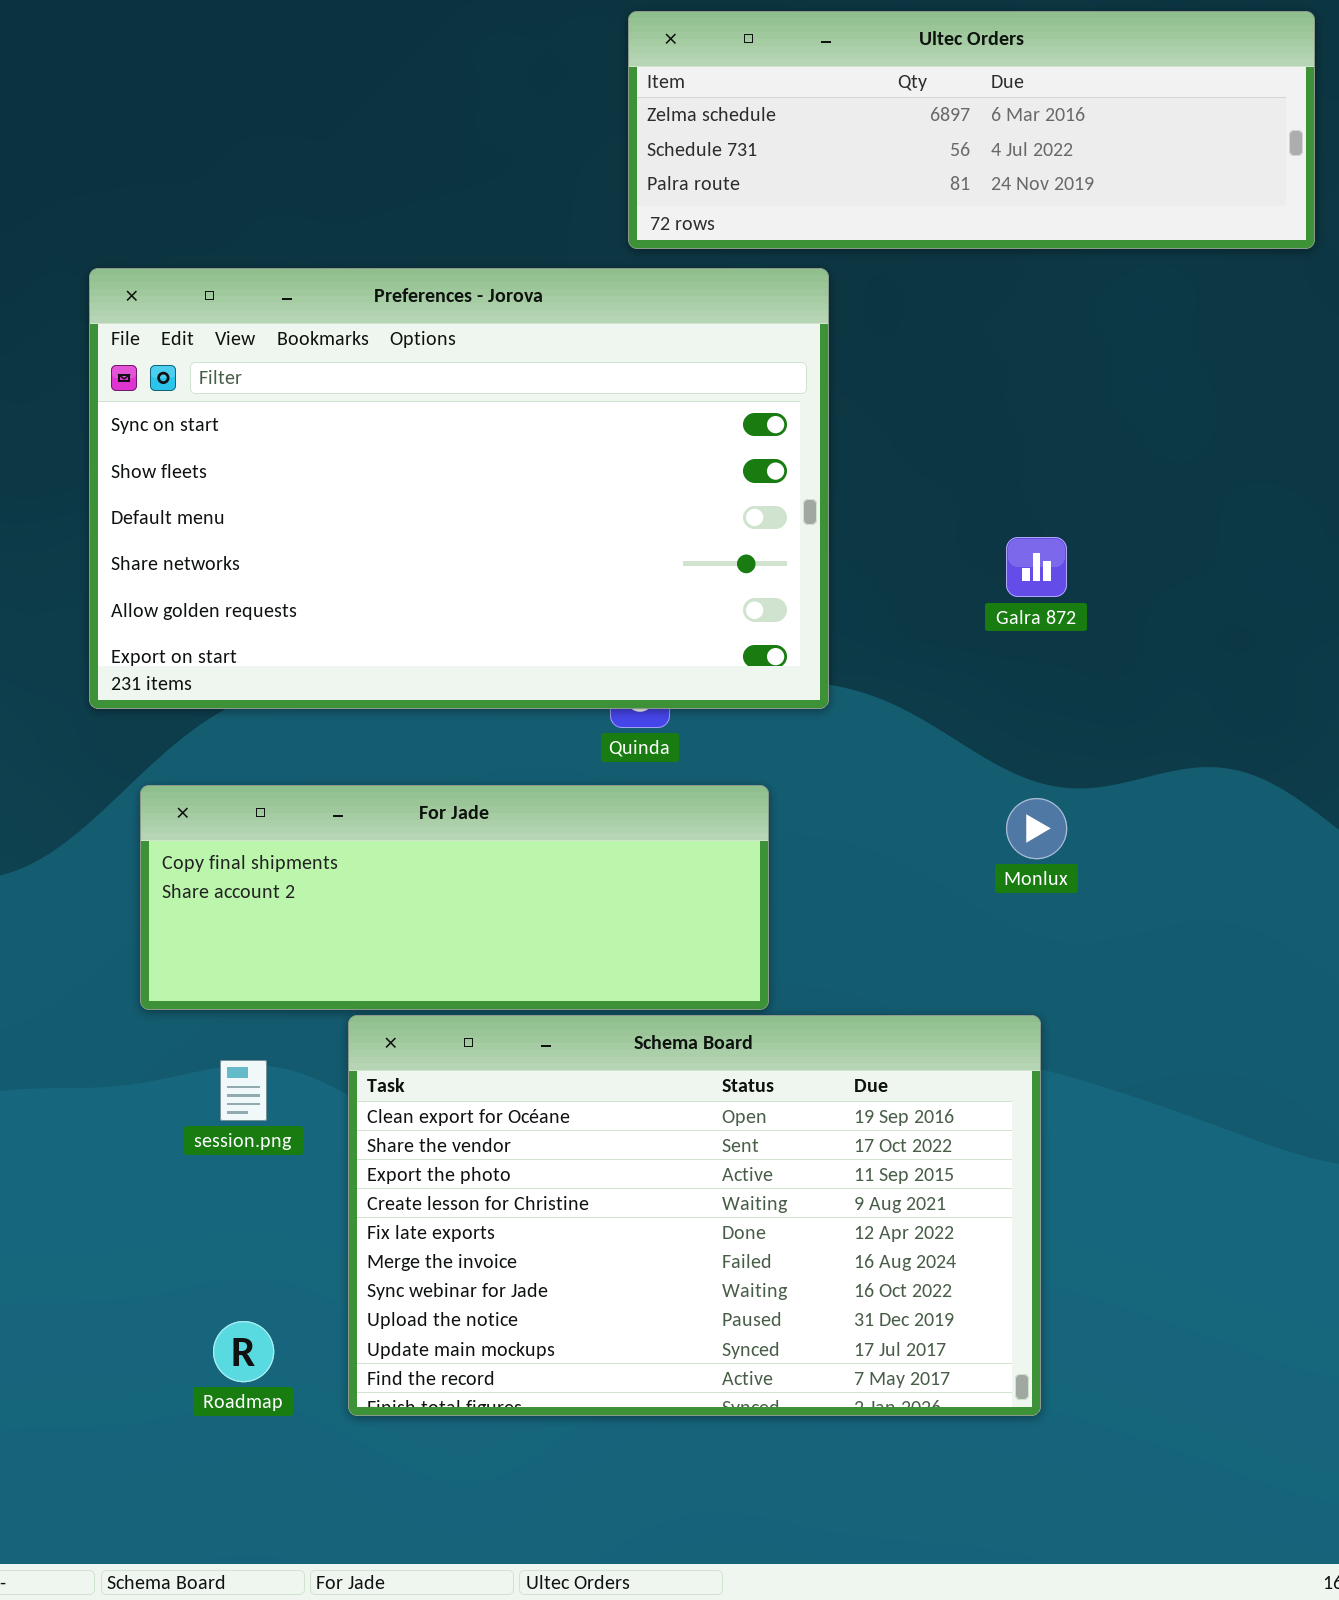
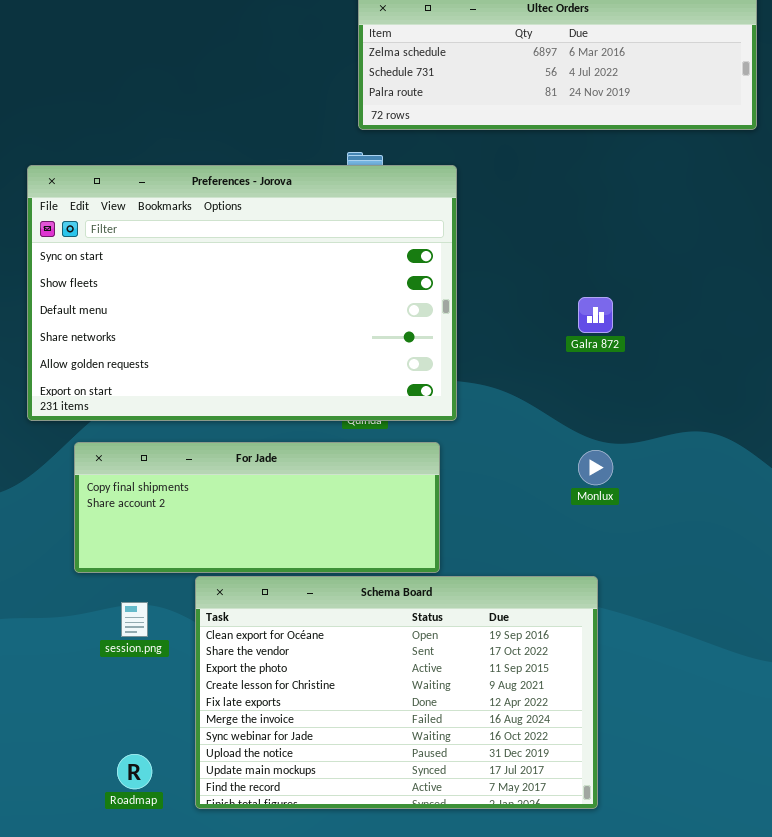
Preferences - Jorova: [89,268,829,709] -> [27,165,457,421], moved

